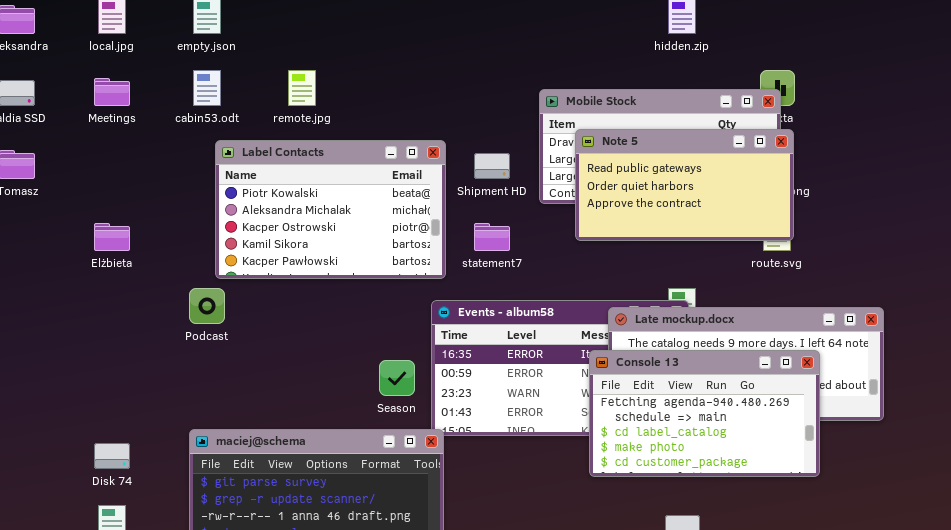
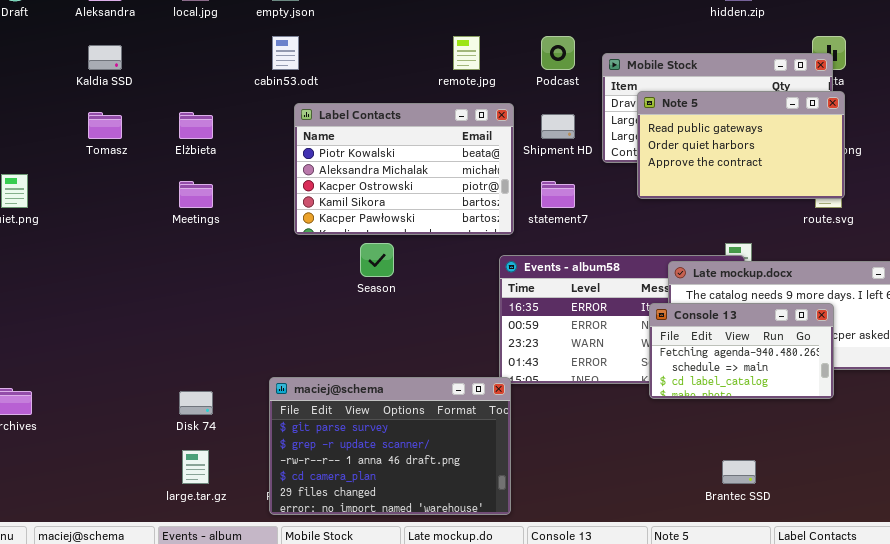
remote.jpg: [288,70,316,106] -> [453,36,480,70], moved
Meetings: [94,78,130,106] -> [179,181,213,208], moved
Elżbieta: [94,223,130,251] -> [179,112,213,139], moved
Podcast: [189,288,225,324] -> [541,36,575,70], moved
Console 13: [589,350,820,477] -> [649,303,834,399], resized
Season: [379,360,415,396] -> [360,243,394,277], moved

